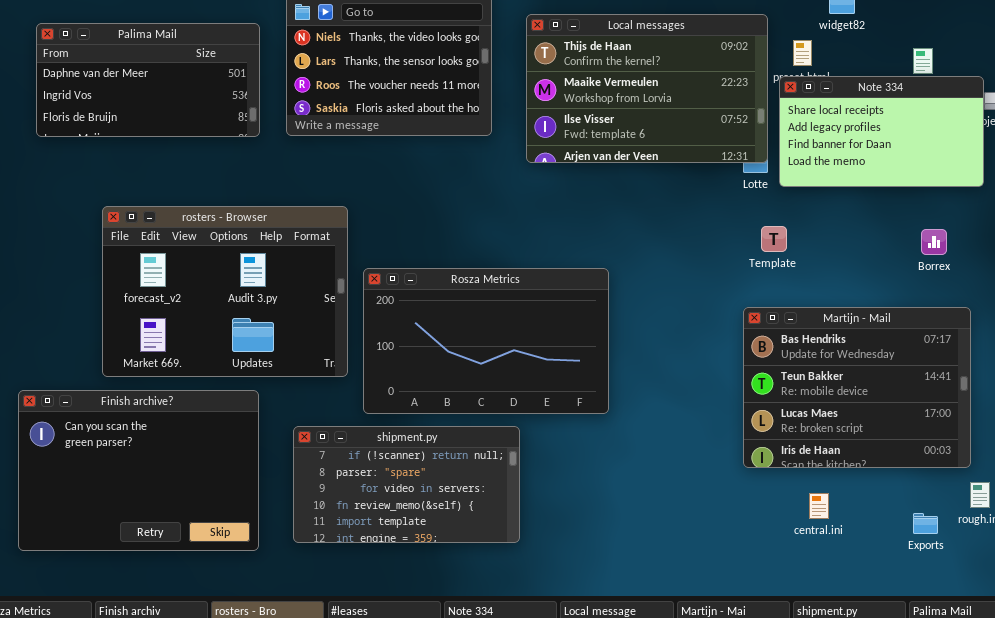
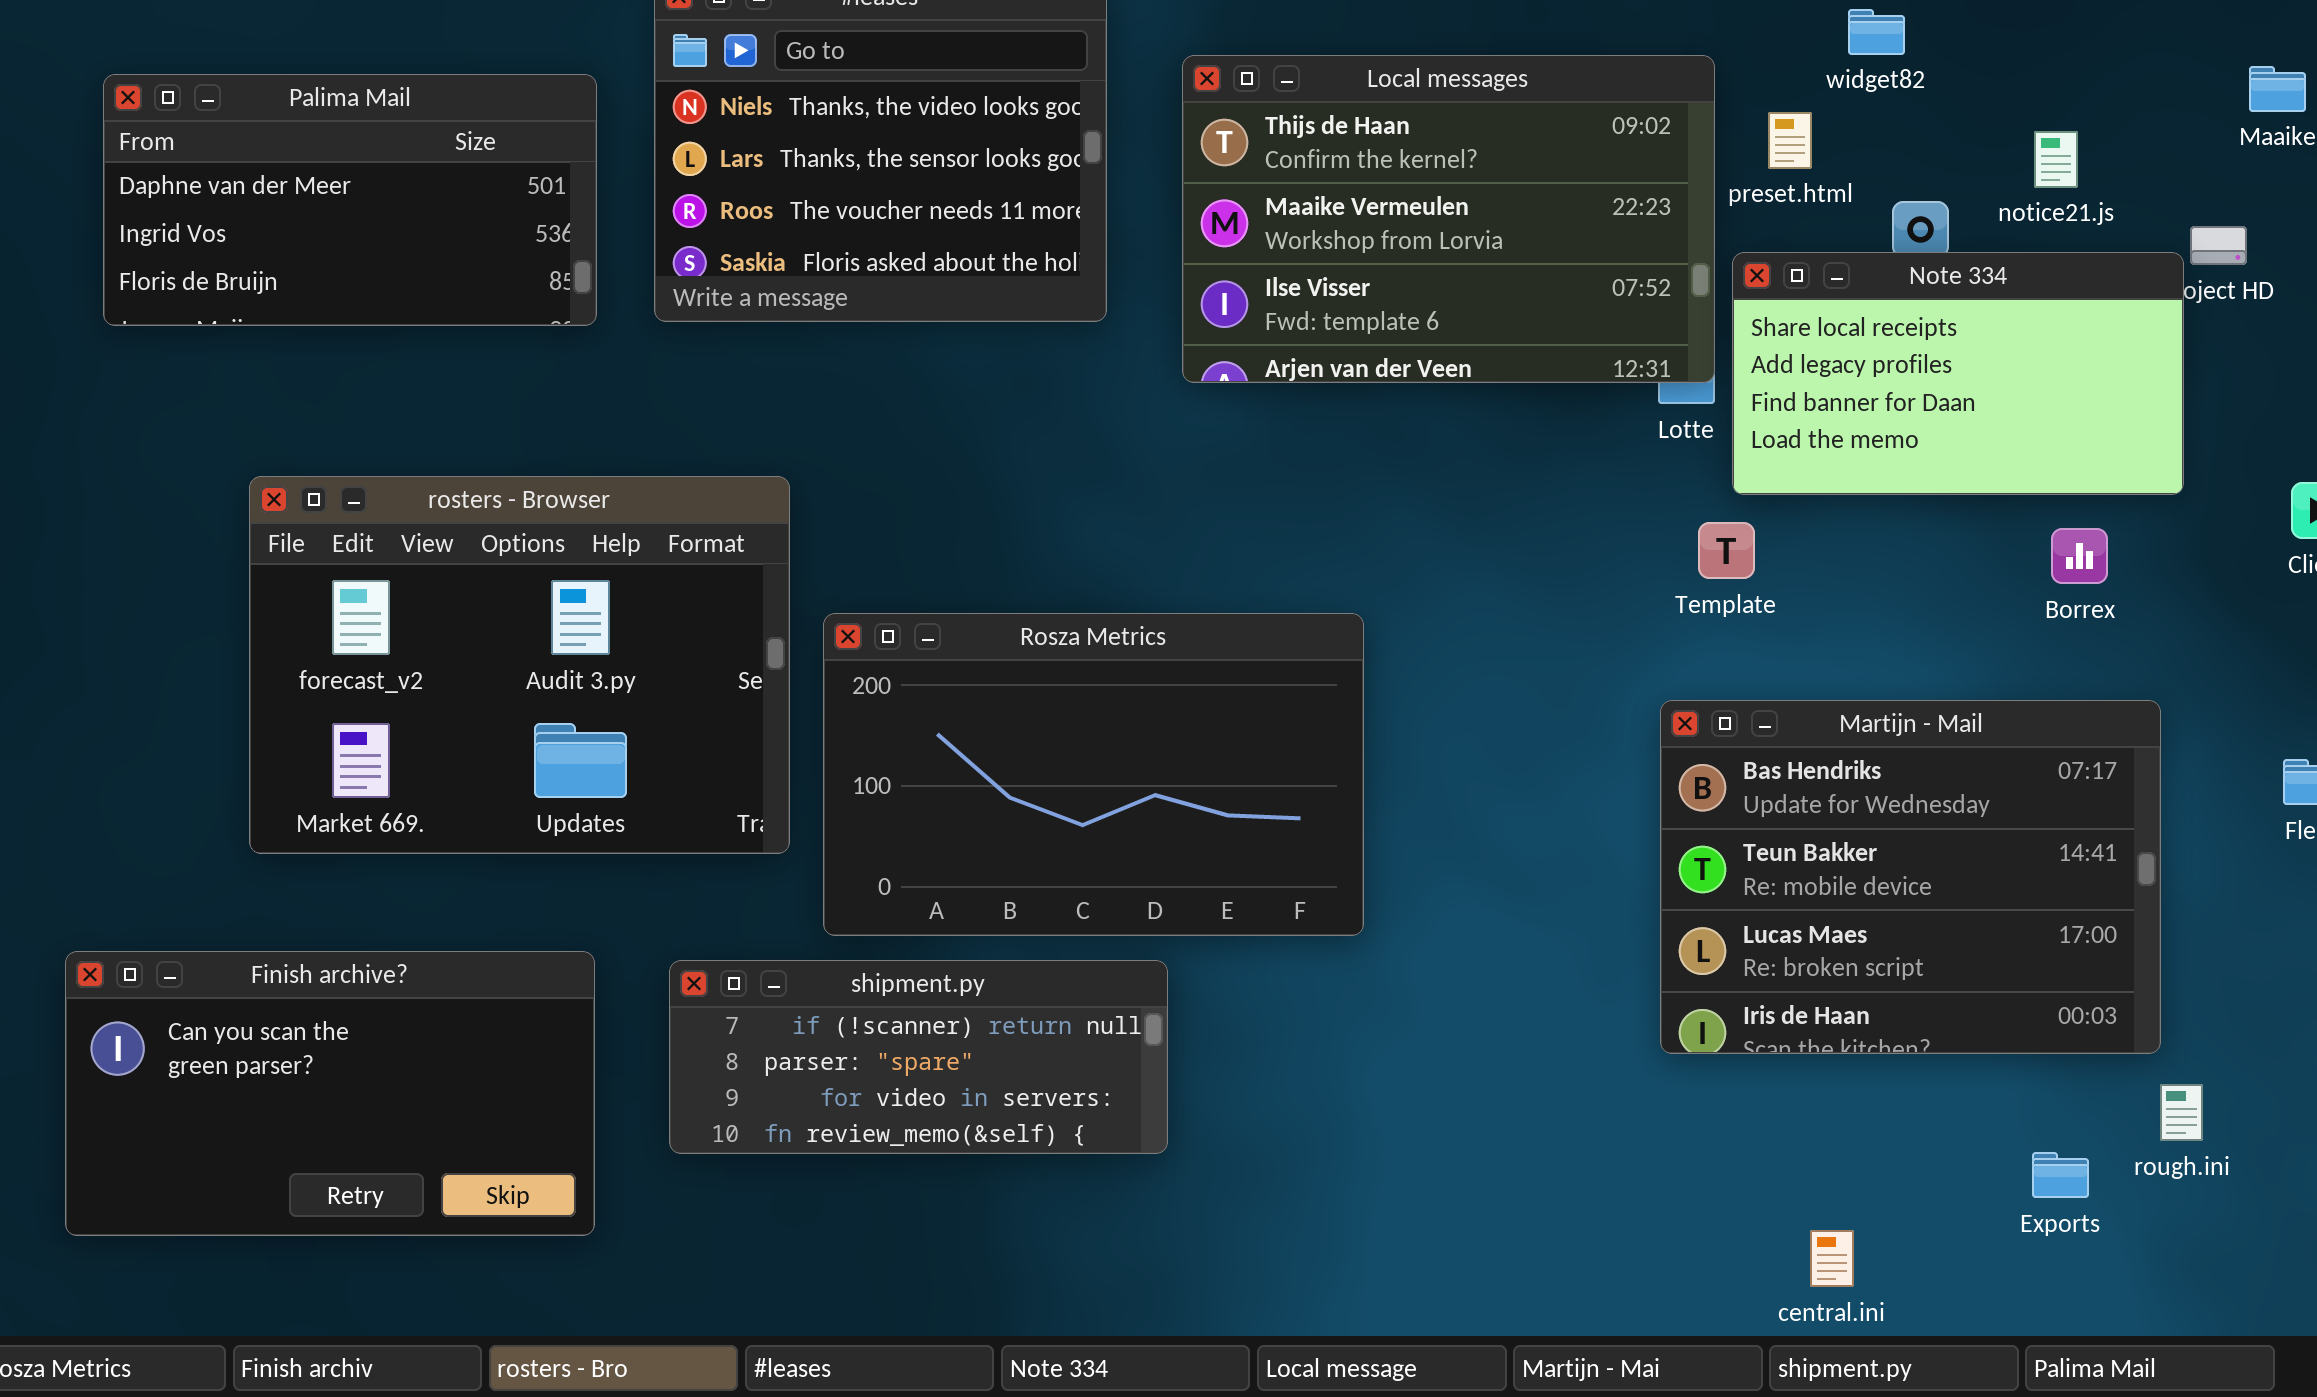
Note 334: [779,76,984,187] -> [1732,252,2184,495], moved
Finish archive?: [18,390,259,551] -> [65,951,595,1236], resized
shipment.py: [293,426,520,543] -> [669,960,1168,1154], resized
central.ini: [809,493,829,519] -> [1810,1230,1854,1287], moved

